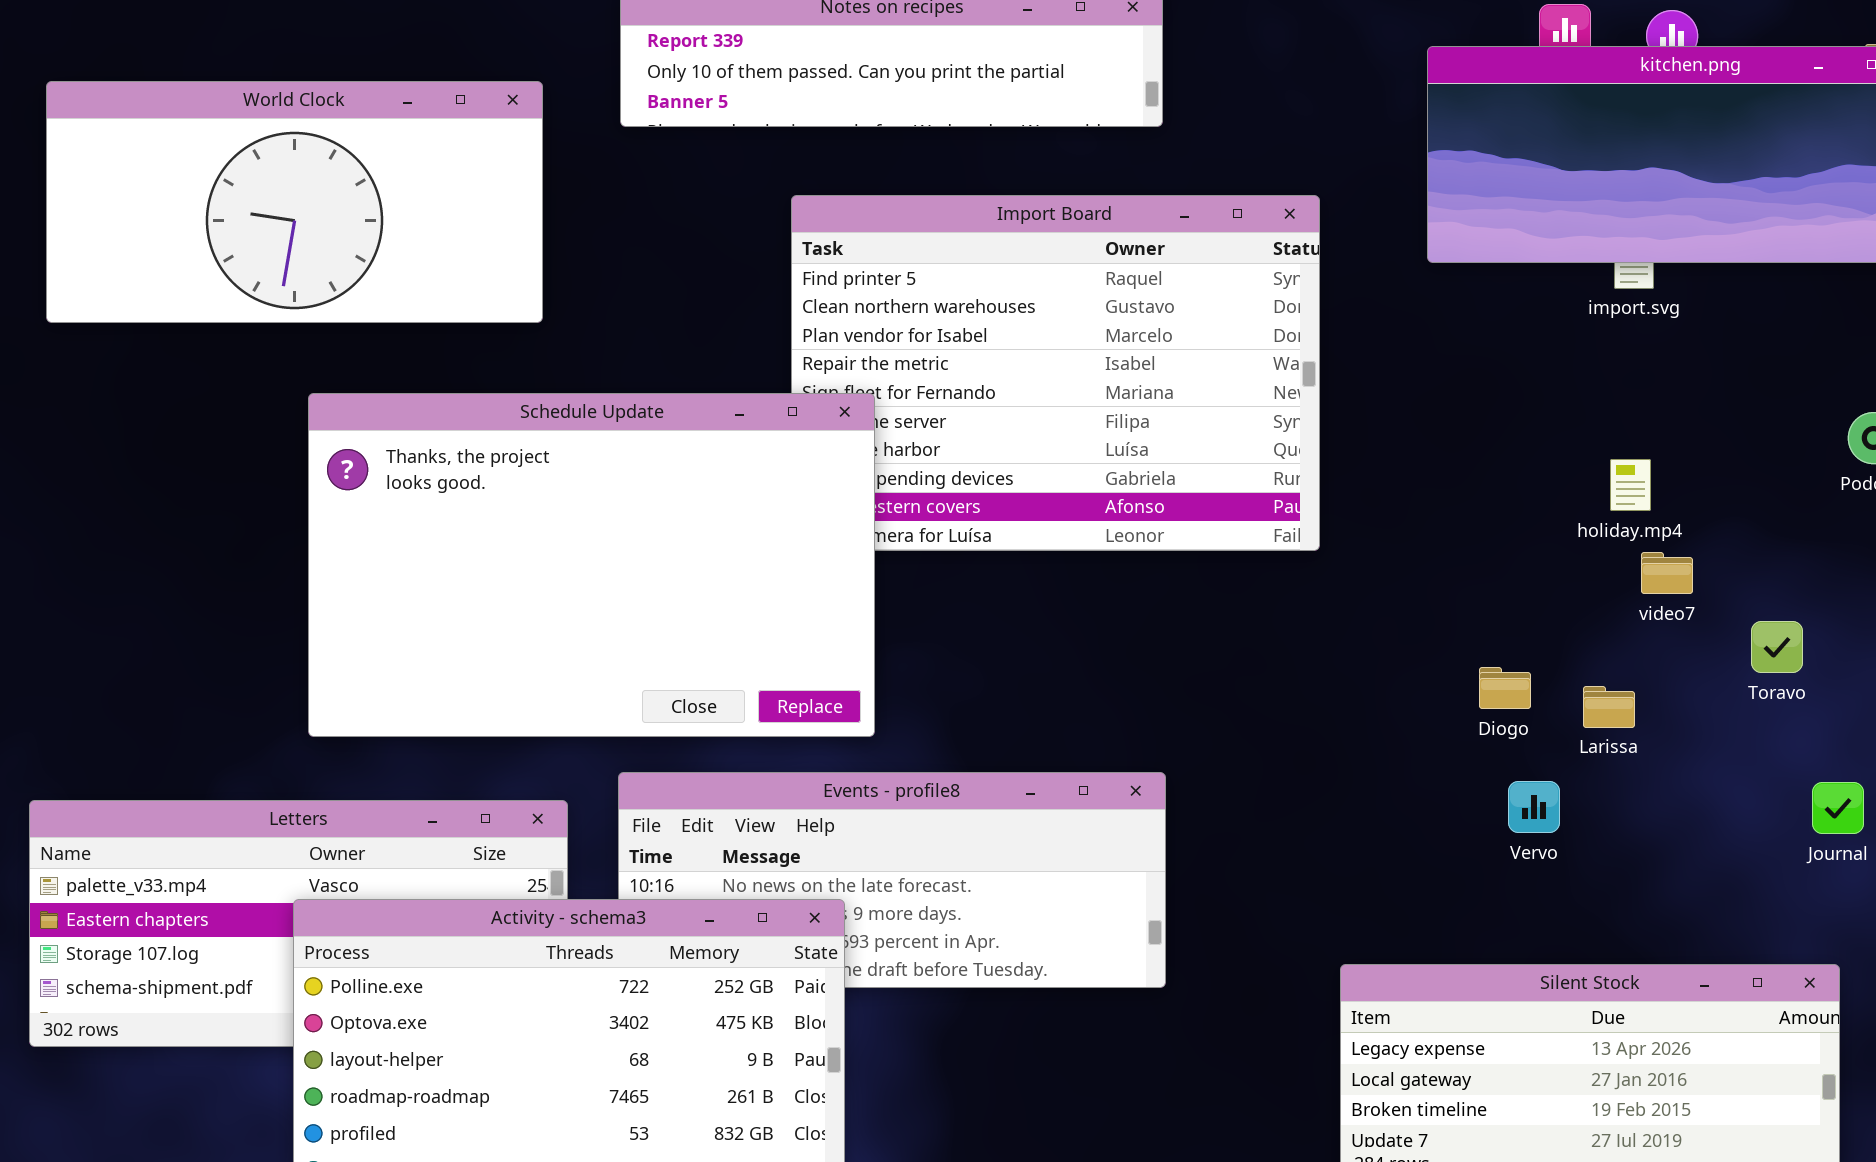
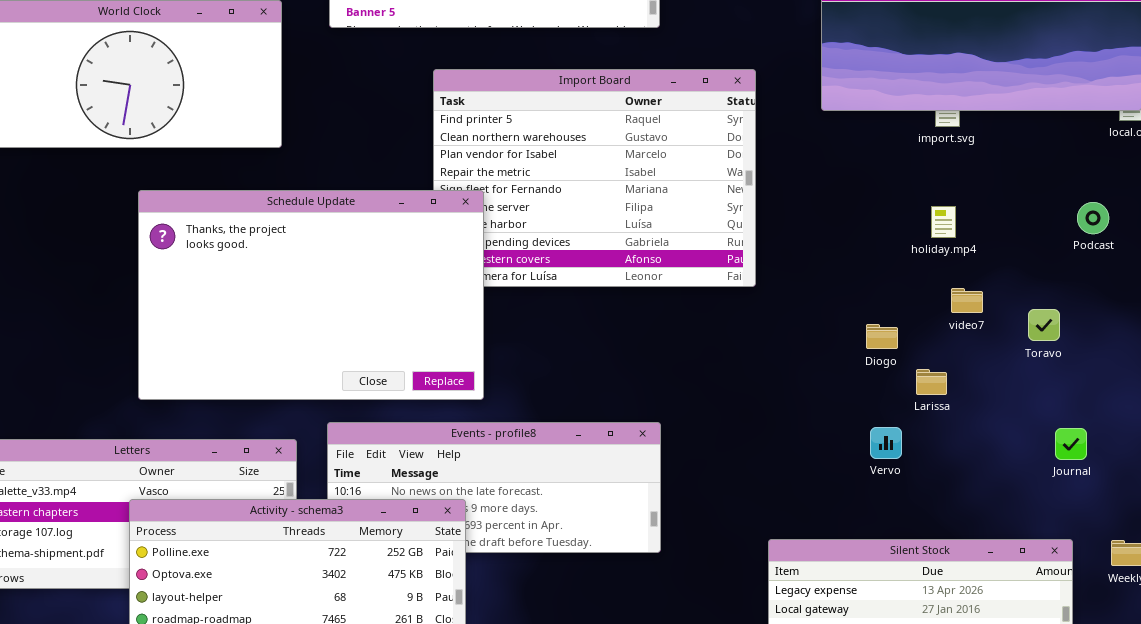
holiday.mp4: [1610,459,1651,511] -> [931,206,956,238], moved
Toravo: [1751,621,1803,673] -> [1028,309,1060,341], moved
Diogo: [1479,667,1531,709] -> [866,324,898,349], moved

